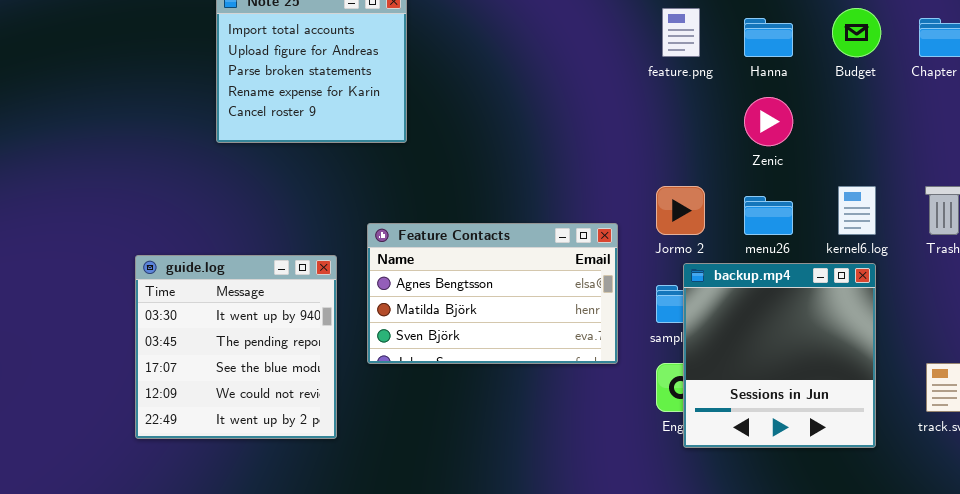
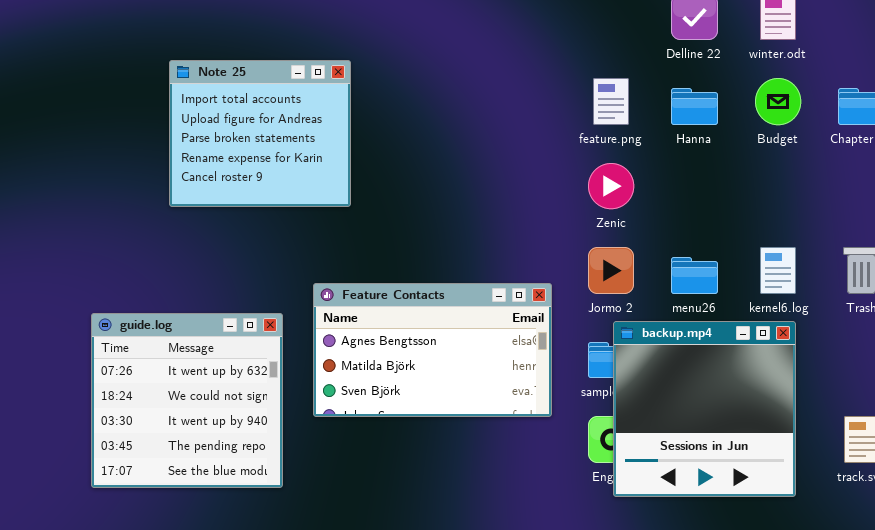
Zenic: [744,97,793,146] -> [588,163,634,209], moved
guide.log: [135,255,337,439] -> [91,313,283,488], scrolled up 2 rows

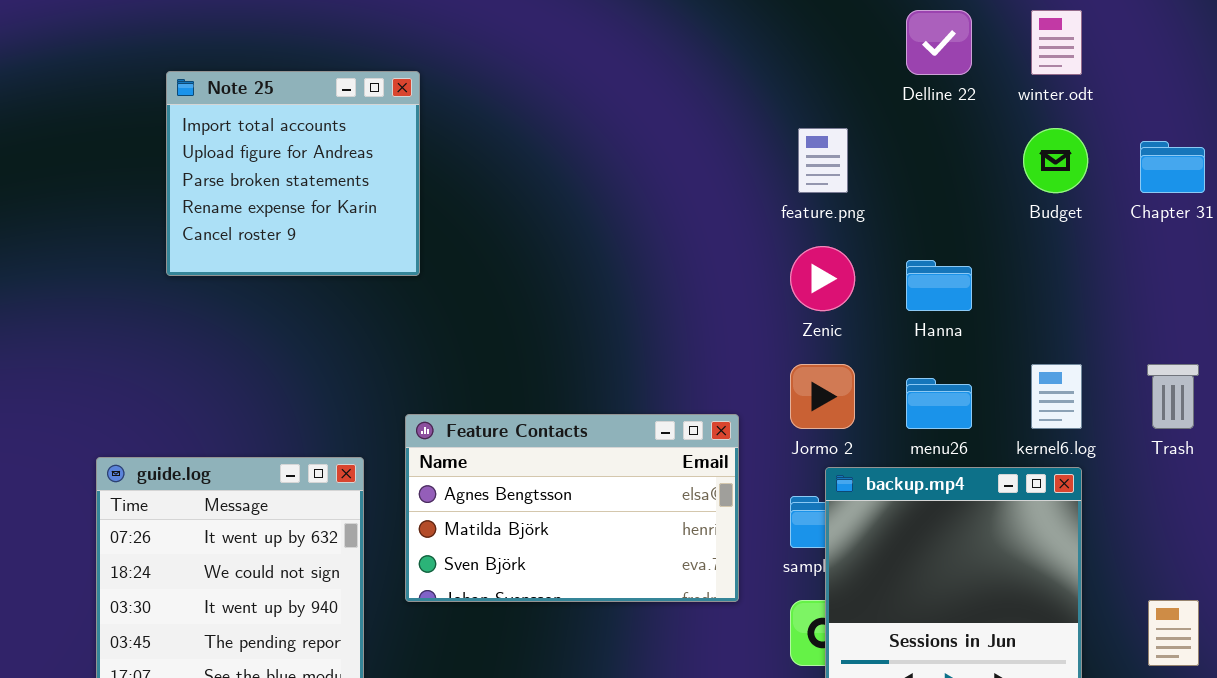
Note 25: [169,60,351,207] -> [166,71,420,276], moved
Hanna: [671,88,718,125] -> [906,260,972,311], moved

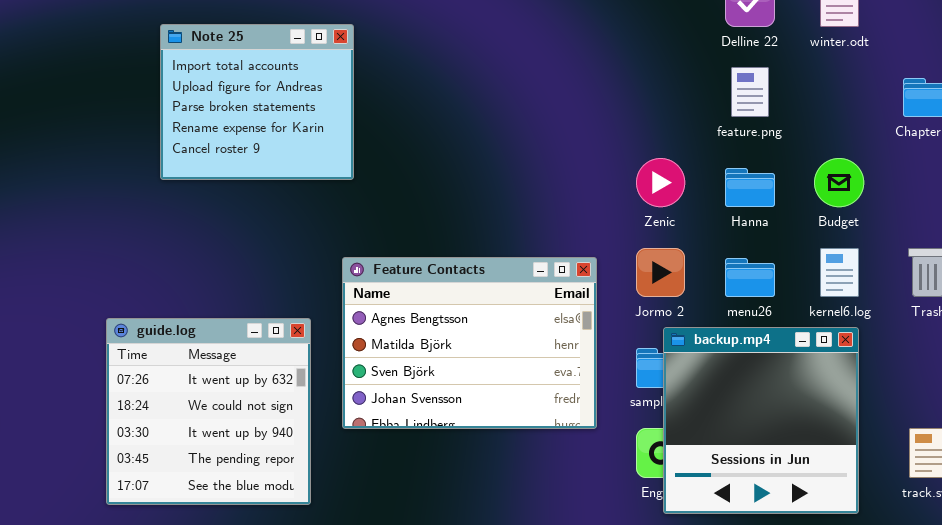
feature.png: [798,128,848,193] -> [731,67,769,117], moved
Budget: [1023,128,1088,193] -> [814,158,864,207], moved
Feature Contacts: [405,414,739,602] -> [342,257,597,429], resized

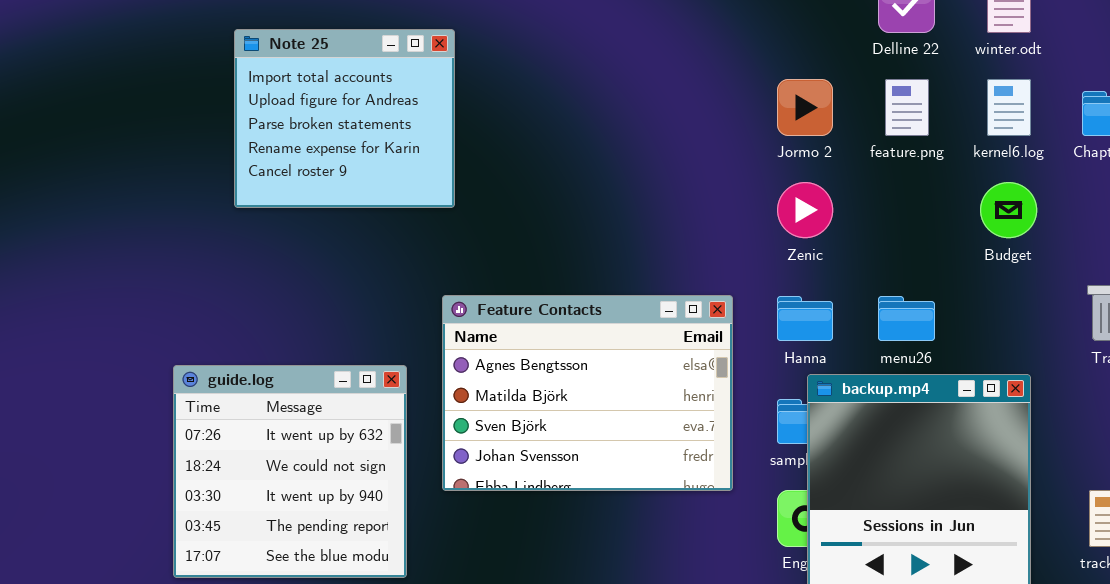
Hanna: [725,168,775,207] -> [777,296,833,341], moved
Jormo 2: [636,248,685,297] -> [777,79,833,136], moved
kernel6.log: [820,248,859,297] -> [987,79,1031,136], moved

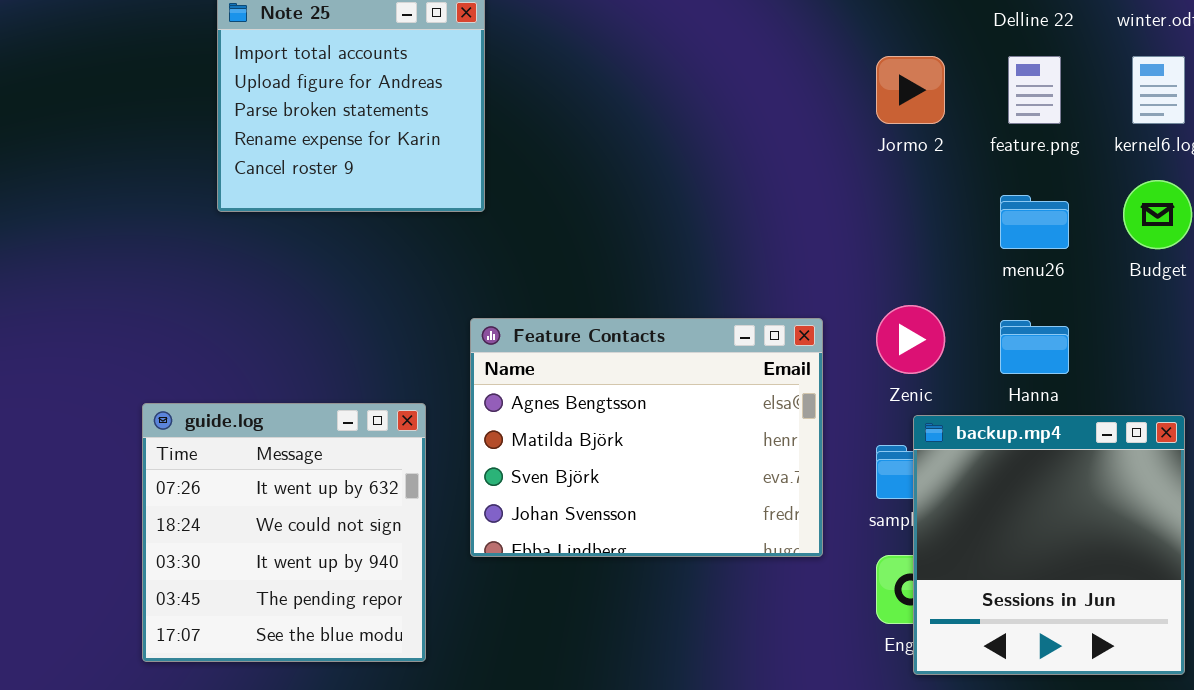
Zenic: [777,182,833,238] -> [876,305,945,374], moved
Hanna: [777,296,833,341] -> [1000,320,1069,374], moved
menu26: [878,296,935,341] -> [1000,195,1069,249], moved

